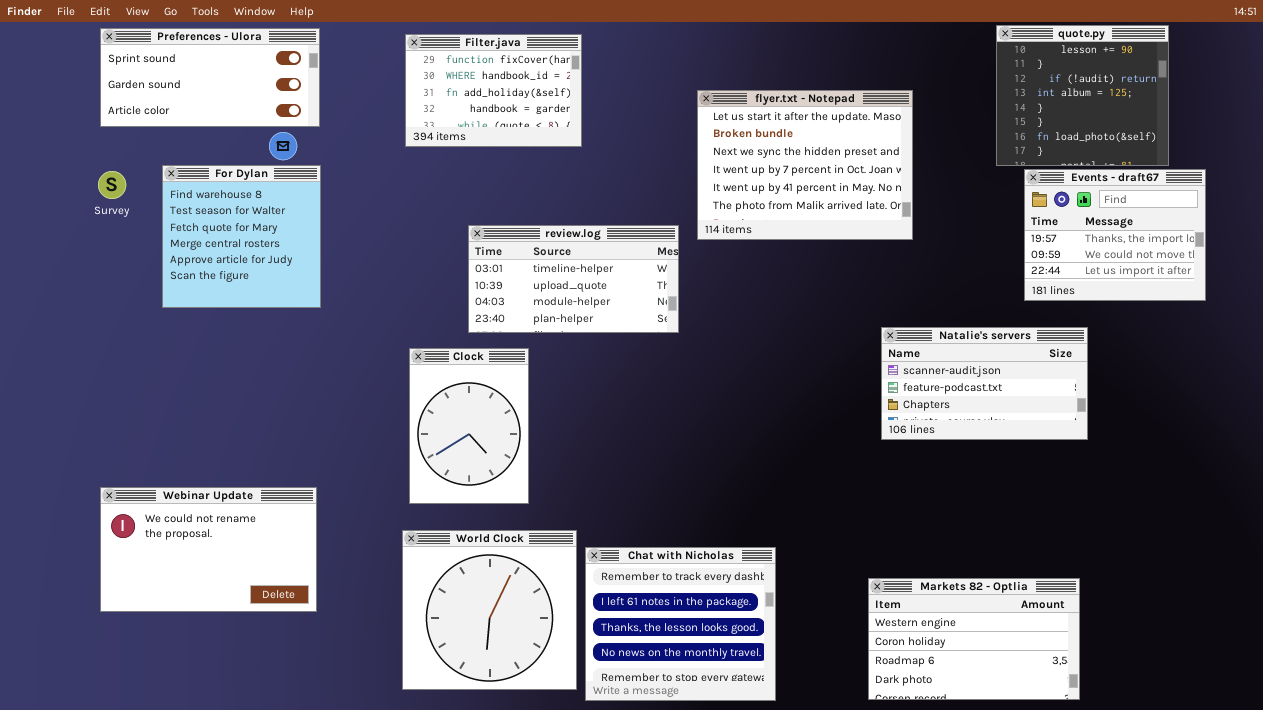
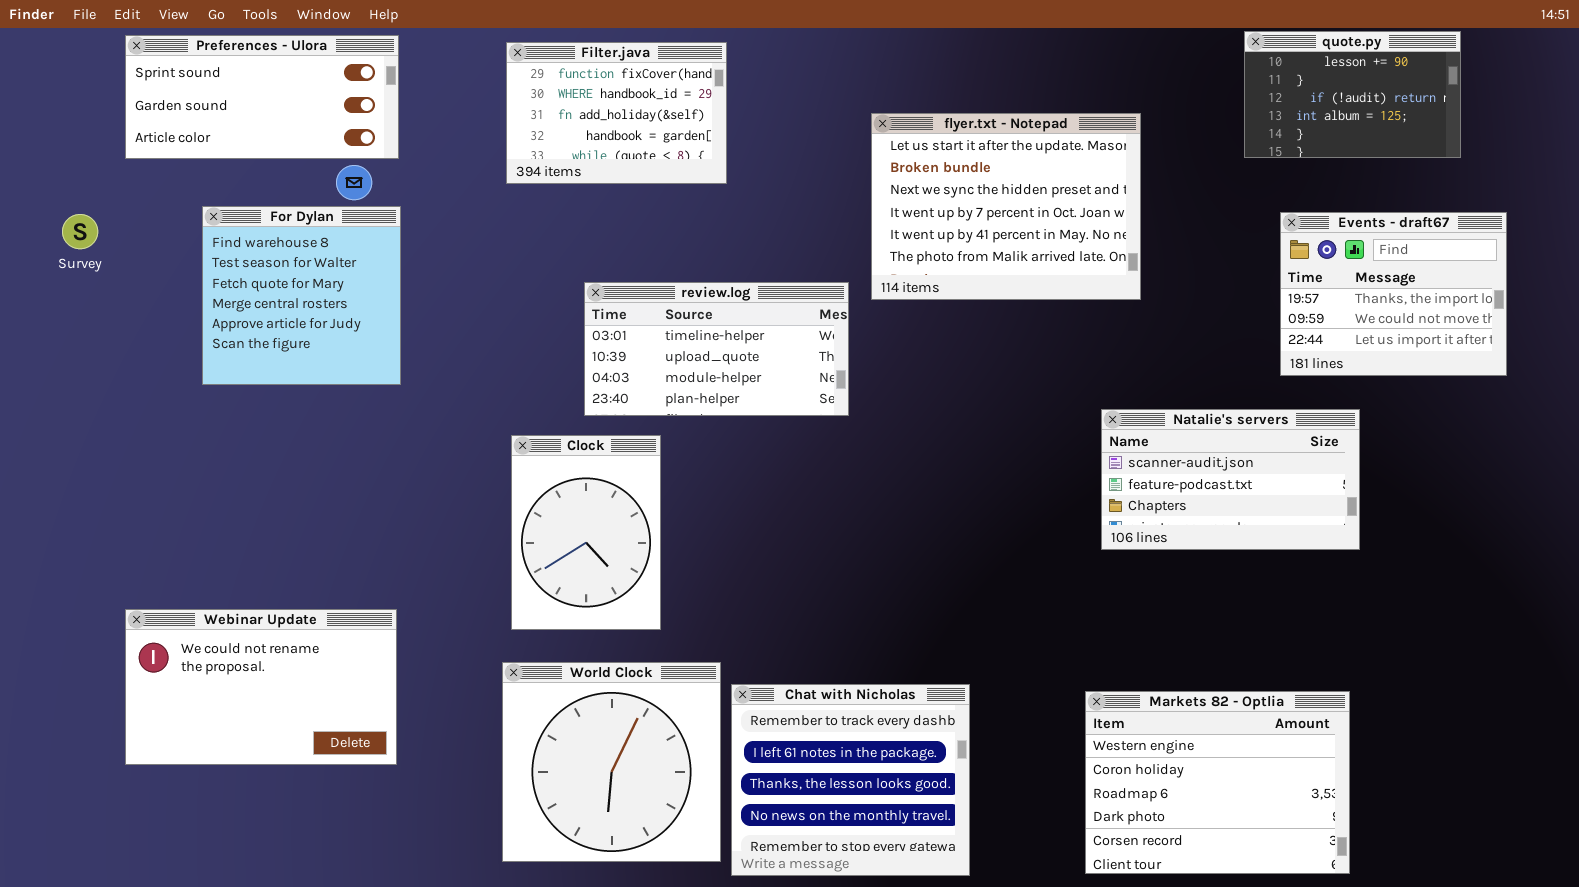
quote.py: [996,25,1169,166] -> [1244,31,1461,158], resized
Survey: [98,171,126,199] -> [62,214,98,249], moved
Markets 82 - Optlia: [868,578,1080,700] -> [1085,691,1350,874], resized

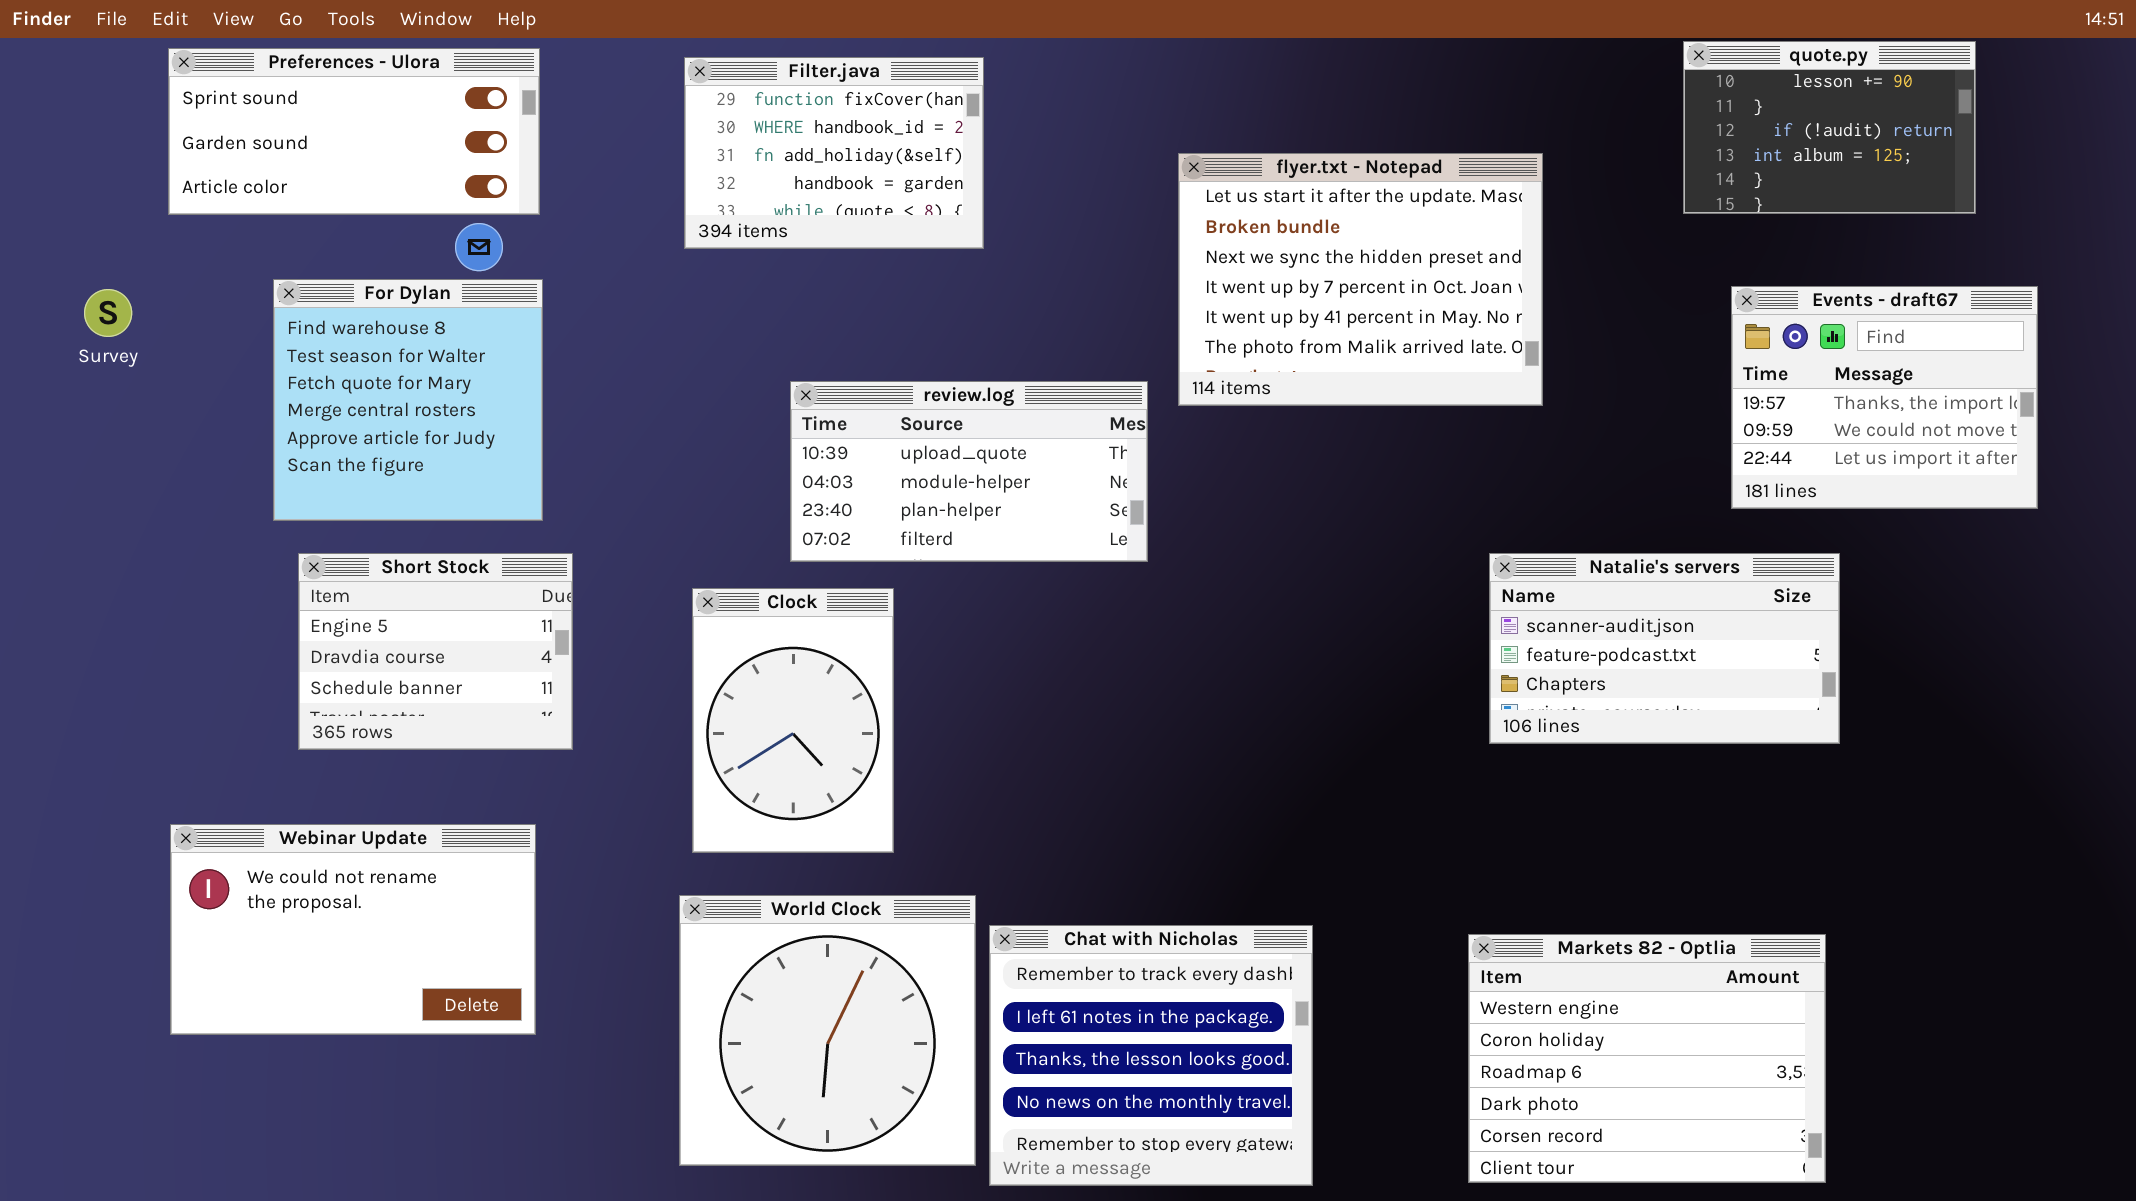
review.log: [584,282,849,416] -> [790,381,1148,562], scrolled down 1 row
Short Stock: none -> [298,553,573,750], opened

